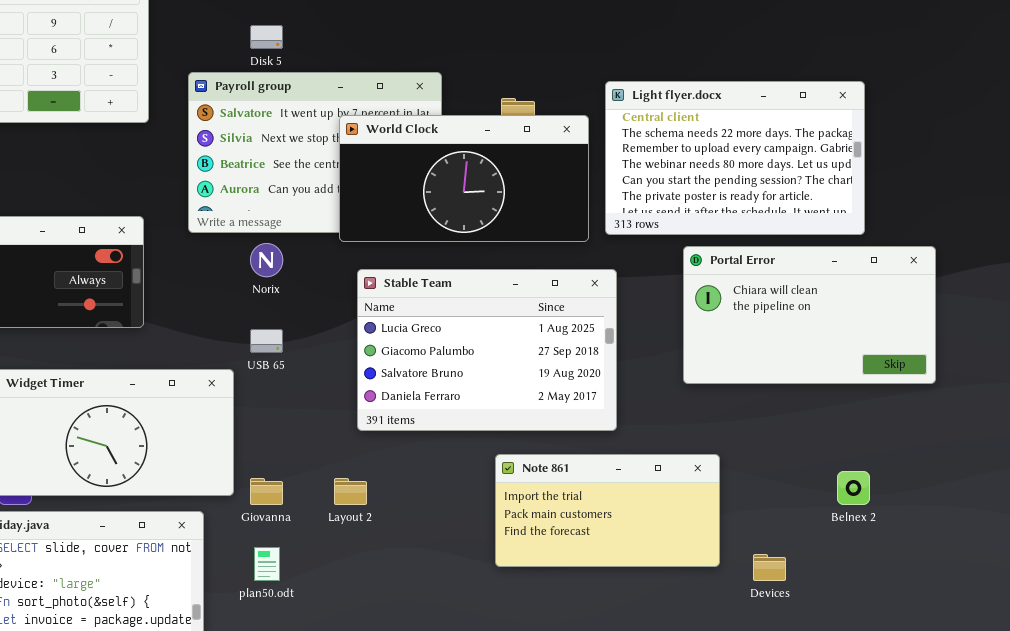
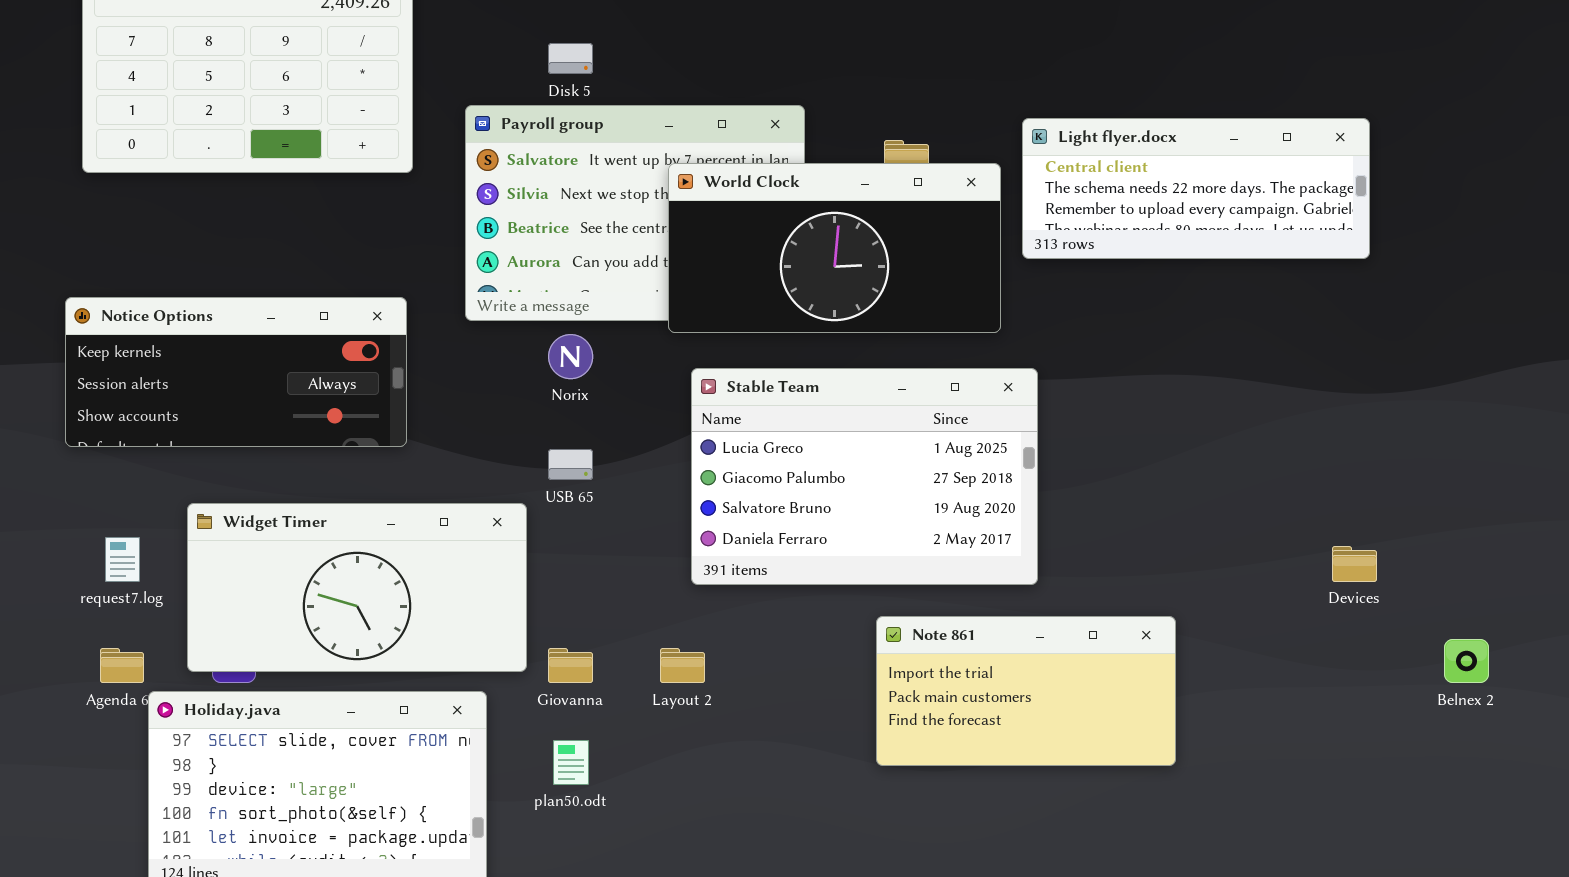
Light flyer.docx: [605,81,865,235] -> [1022,118,1370,259], resized
Portal Error: [683,246,936,384] -> none, closed
Belnex 2: [837,471,870,505] -> [1444,639,1489,683], moved
Devices: [753,554,786,581] -> [1332,546,1377,582], moved

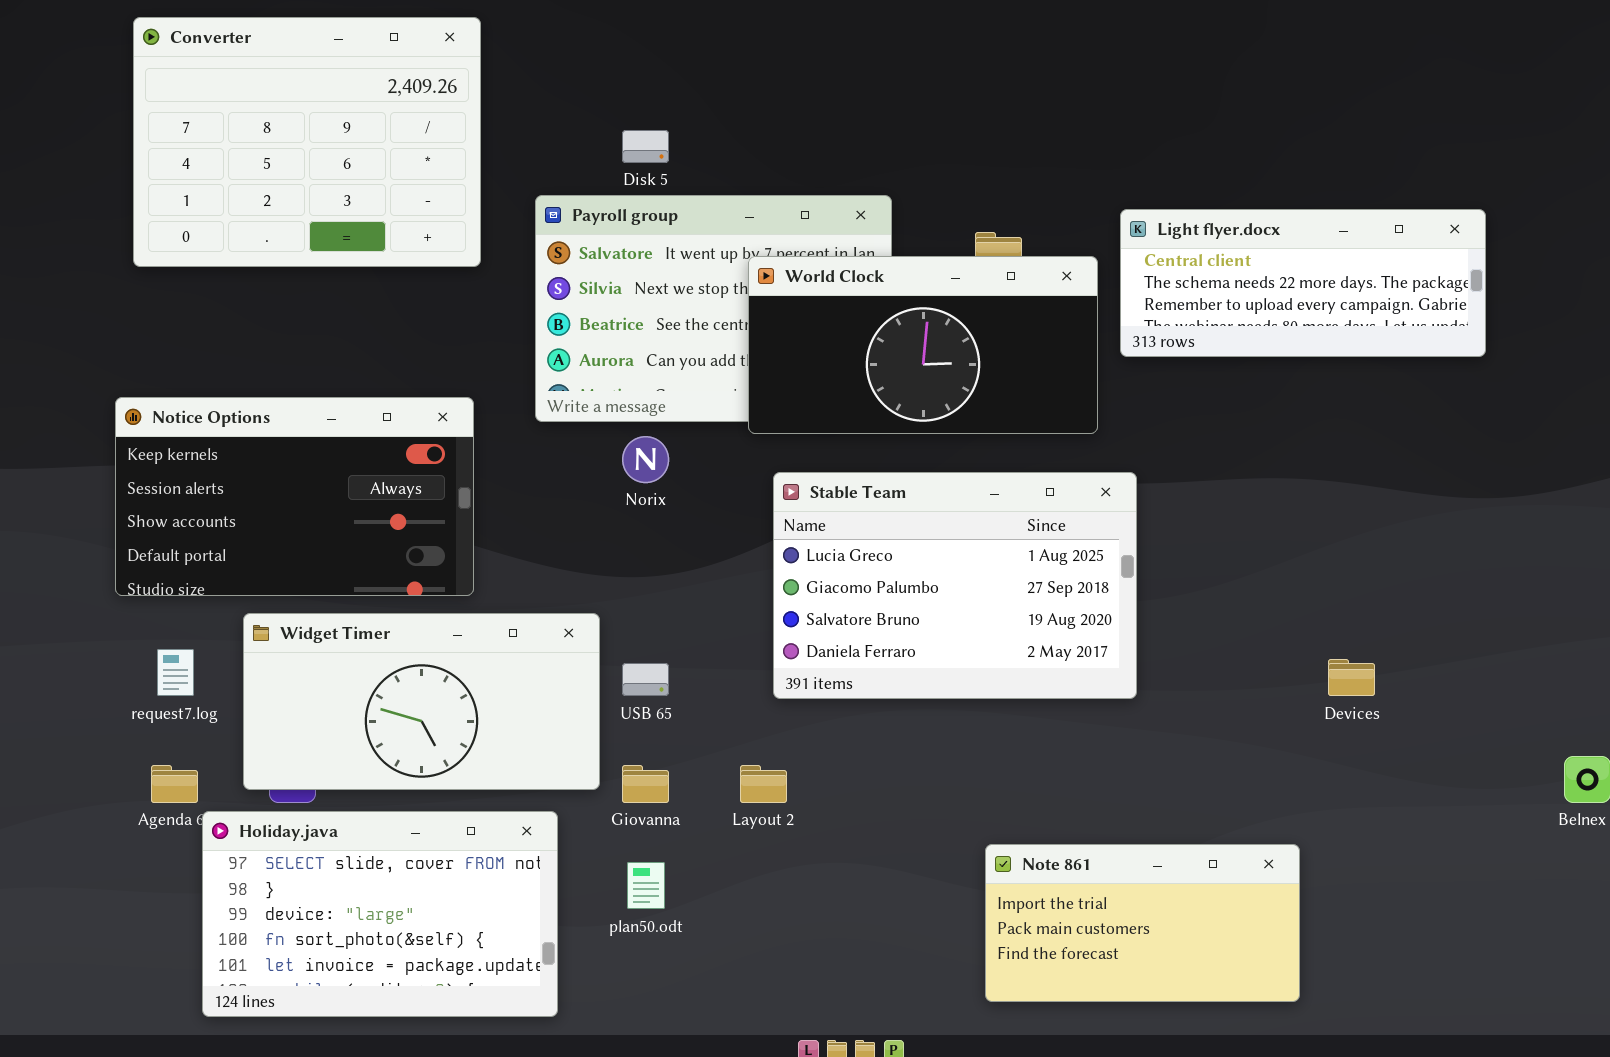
Notice Options: [65,297,407,447] -> [115,397,474,596], resized
USB 65: [548,449,593,480] -> [622,663,669,696], moved
Devices: [1332,546,1377,582] -> [1328,659,1375,696], moved
Note 861: [876,616,1176,766] -> [985,844,1300,1002], moved

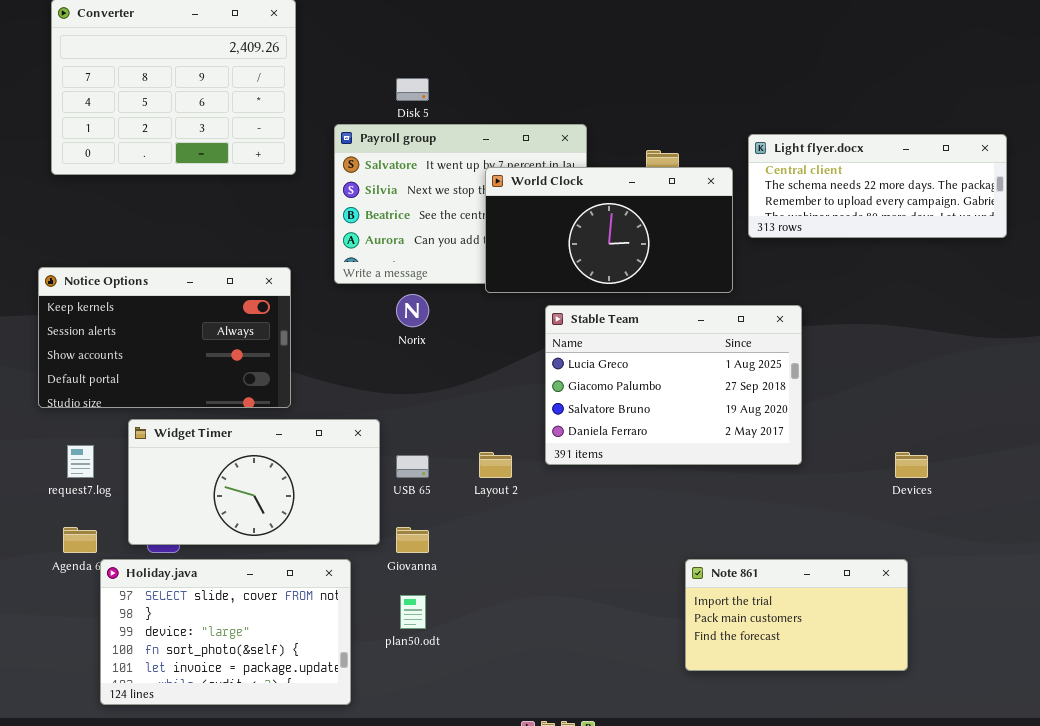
Stable Team: [773,472,1137,699] -> [545,305,802,465], moved
Layout 2: [740,765,787,803] -> [479,452,512,478], moved
Note 861: [985,844,1300,1002] -> [685,559,908,671], moved

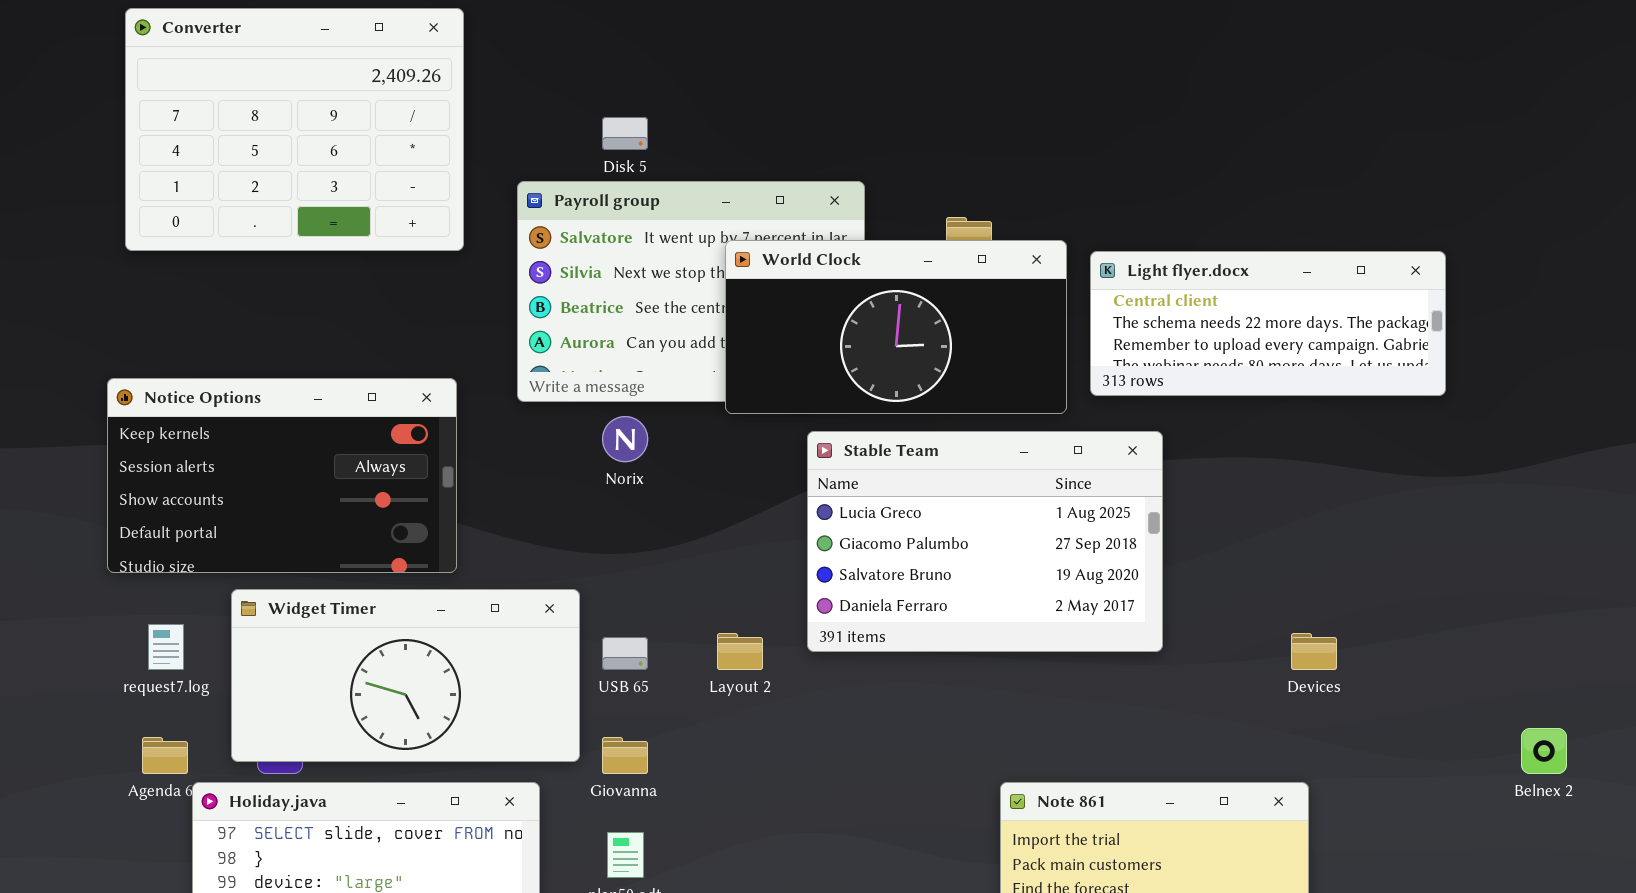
Light flyer.docx: [748,134,1007,238] -> [1090,251,1446,396], moved

